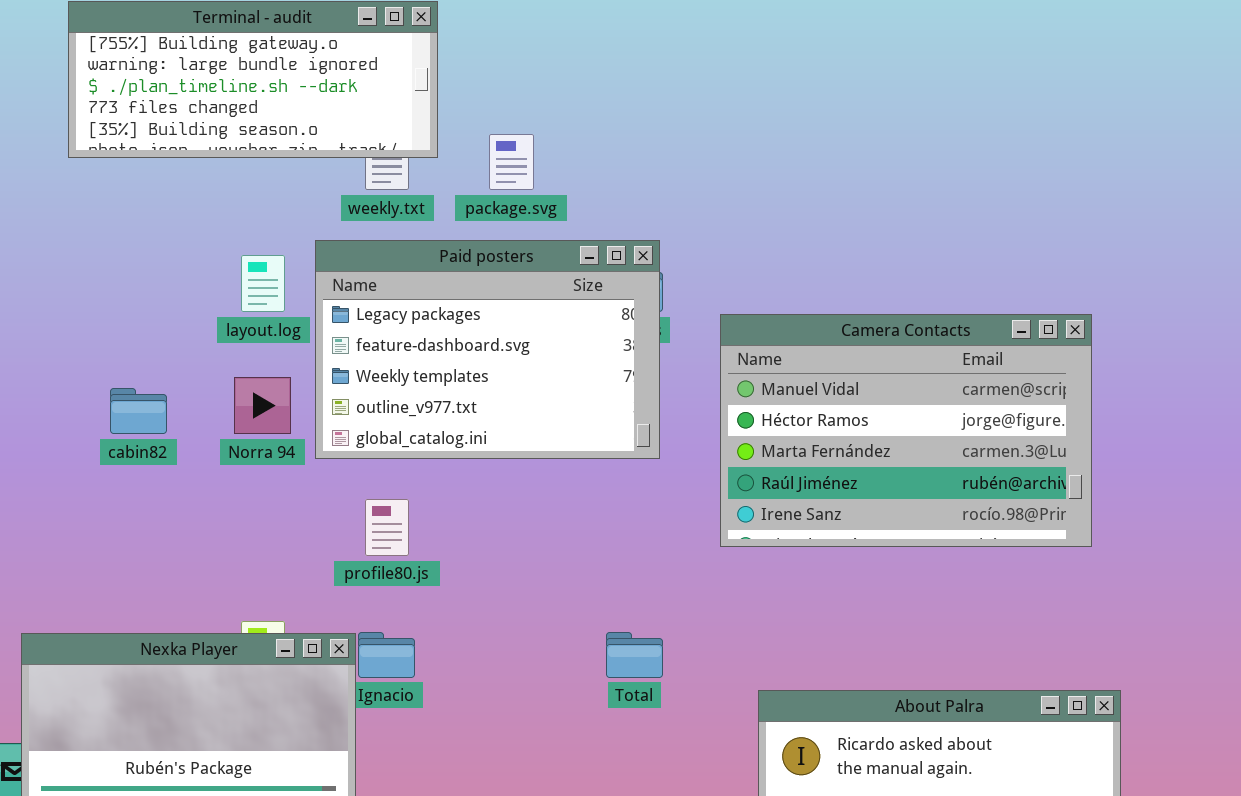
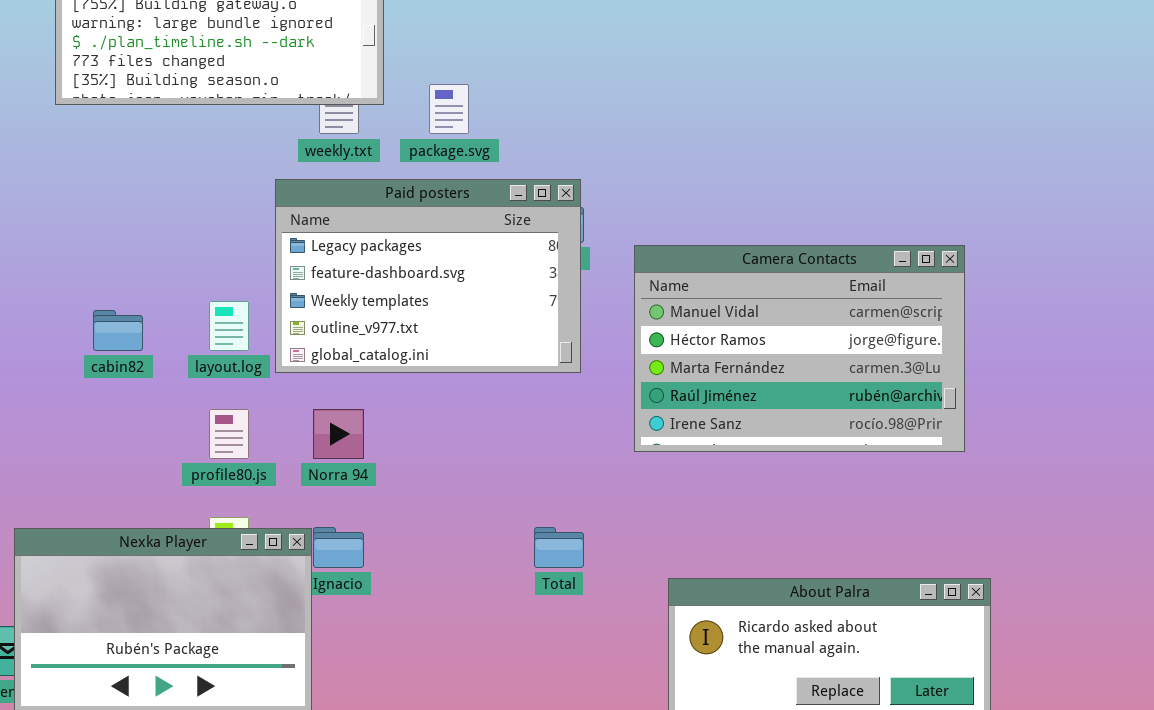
layout.log: [241,255,285,312] -> [209,301,249,351], moved
Norra 94: [234,377,291,434] -> [313,409,364,459], moved
profile80.js: [365,499,409,556] -> [209,409,249,459], moved

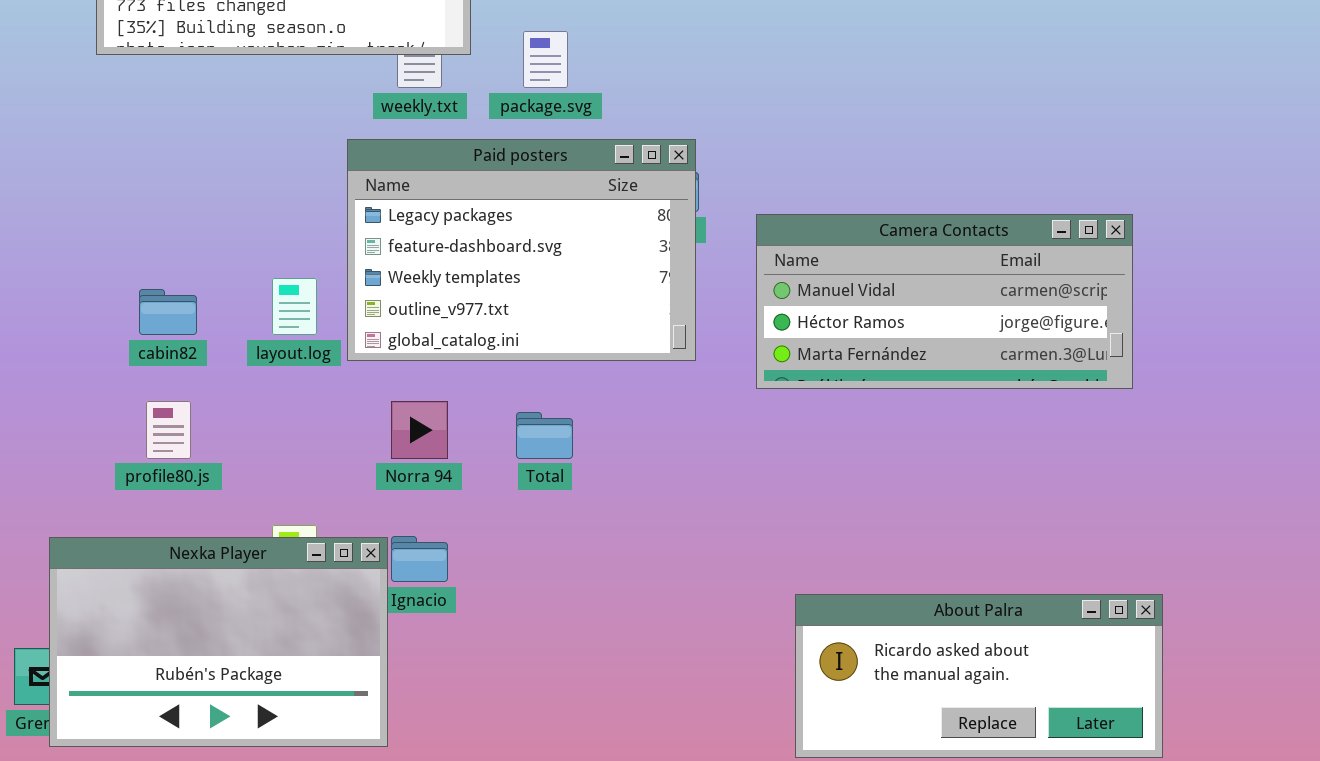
Camera Contacts: [634,245,965,452] -> [756,214,1133,389], resized
profile80.js: [209,409,249,459] -> [146,401,191,459], moved
Total: [534,527,584,568] -> [516,412,573,459], moved

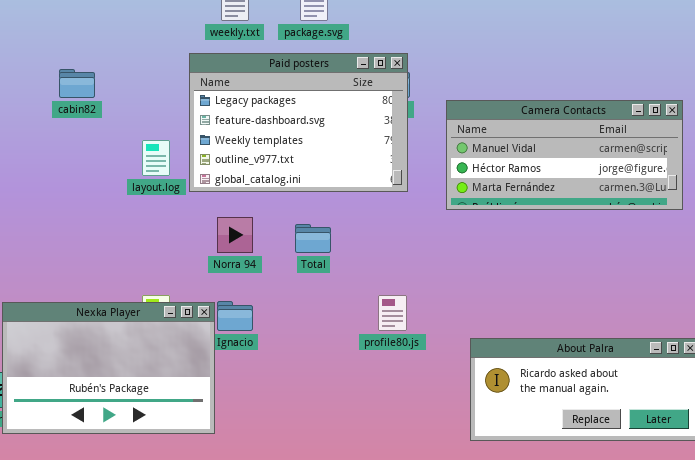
cabin82: [139,289,197,335] -> [59,69,95,98], moved
profile80.js: [146,401,191,459] -> [378,295,407,331], moved

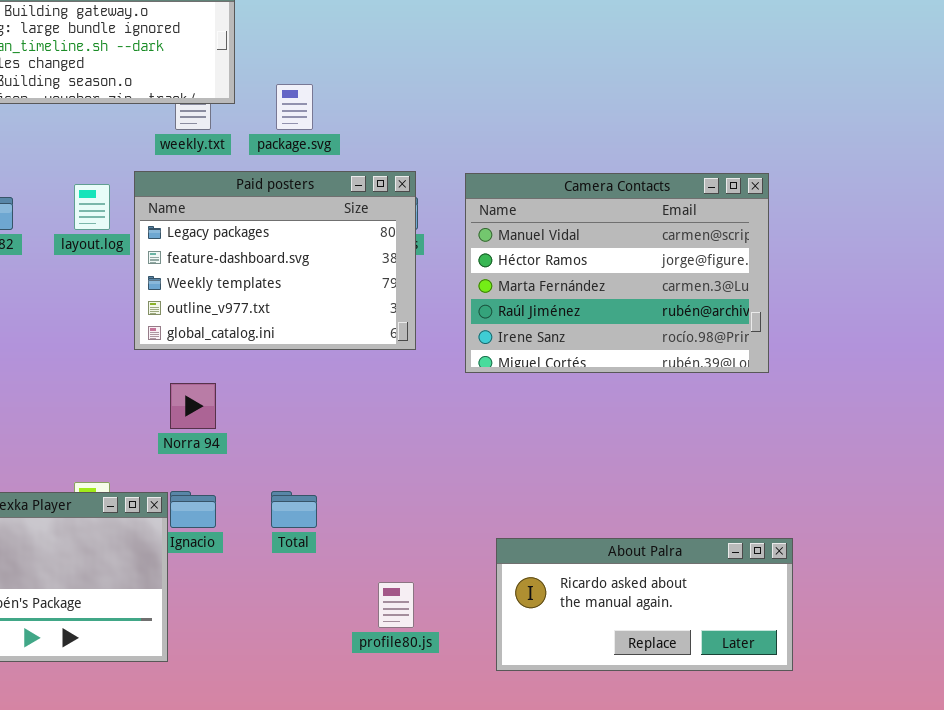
Camera Contacts: [446,100,683,210] -> [465,173,769,373], resized
layout.log: [142,140,170,176] -> [74,184,110,230], moved
Total: [295,224,331,253] -> [271,491,317,528], moved
profile80.js: [378,295,407,331] -> [378,582,414,628], moved

